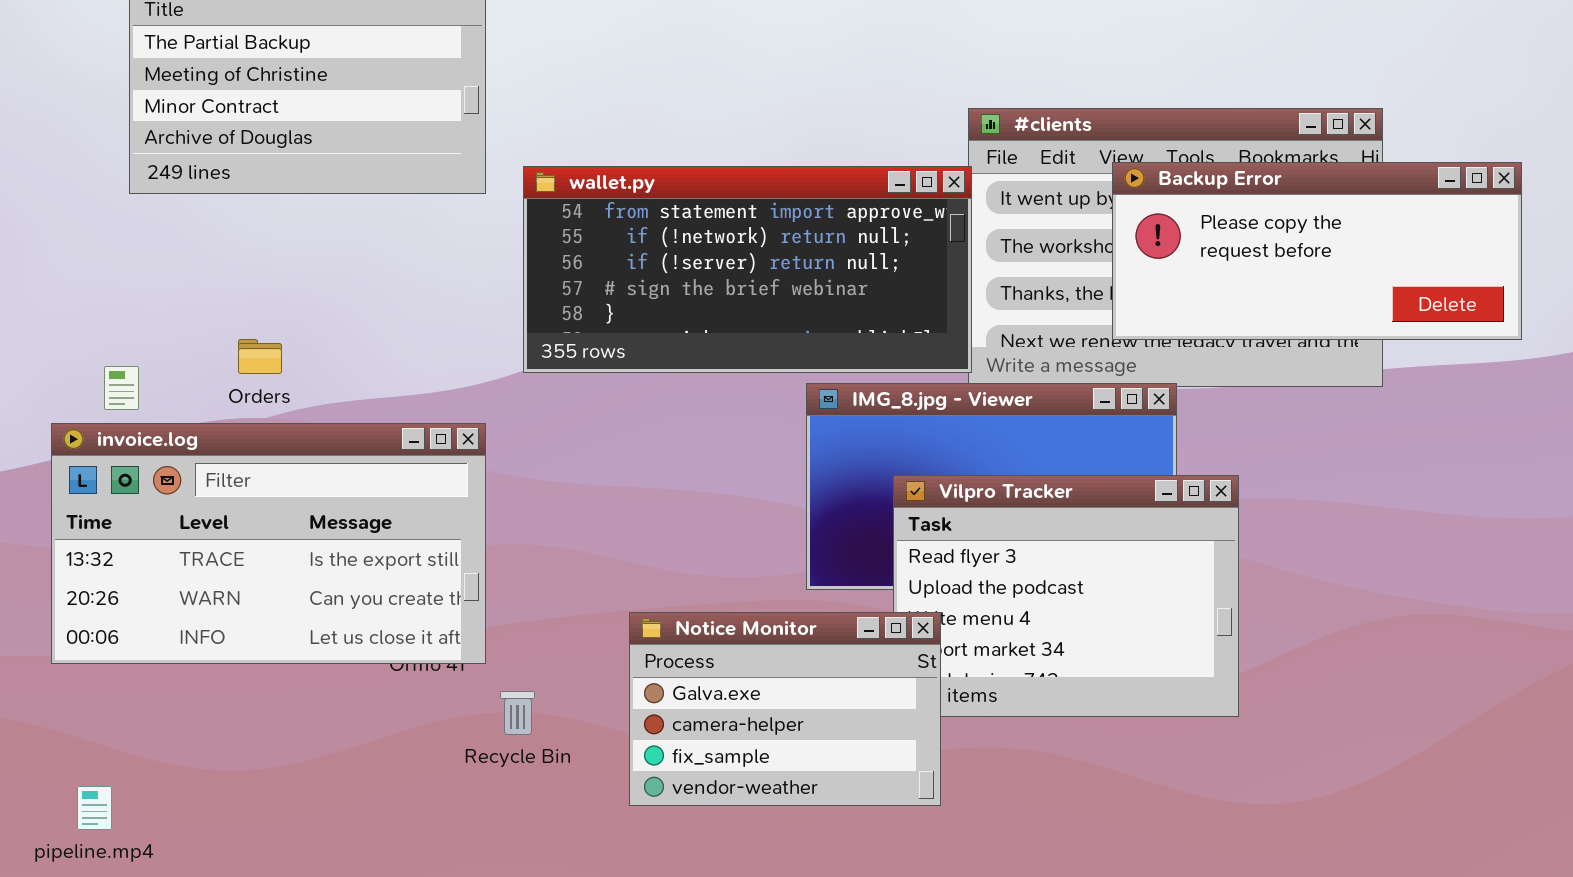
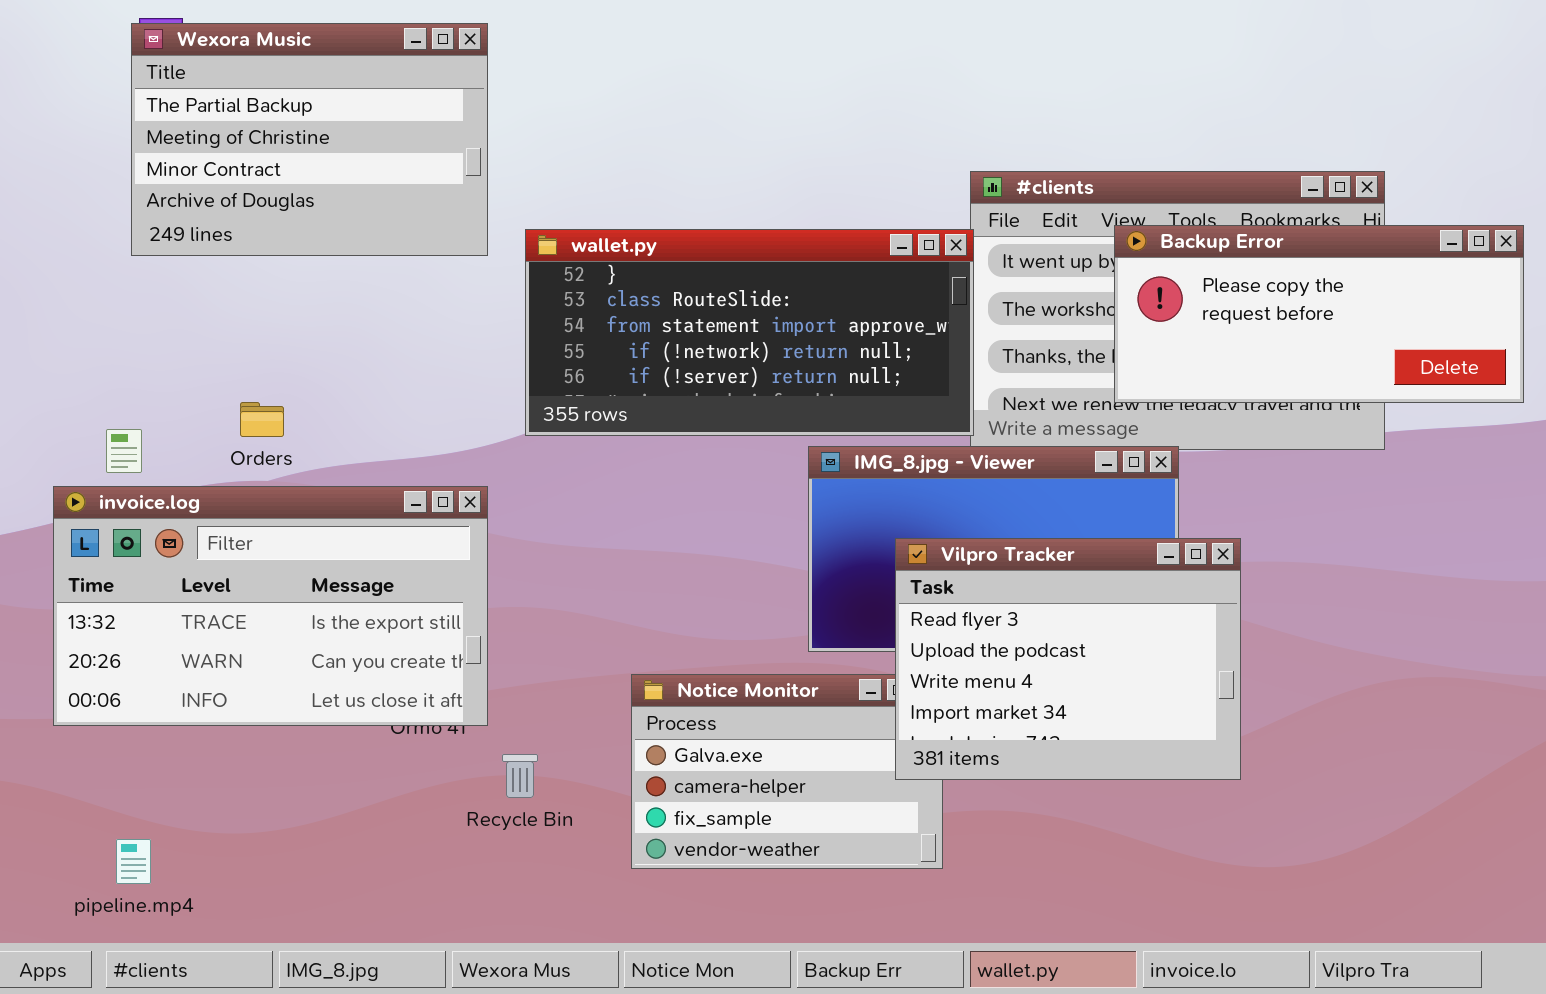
wallet.py: [523,166,972,373] -> [525,229,974,436], scrolled up 2 rows
Vilpro Tracker: [893,475,1239,717] -> [895,538,1241,780], raised
pipeline.mp4: [77,786,112,830] -> [116,839,151,884], moved

